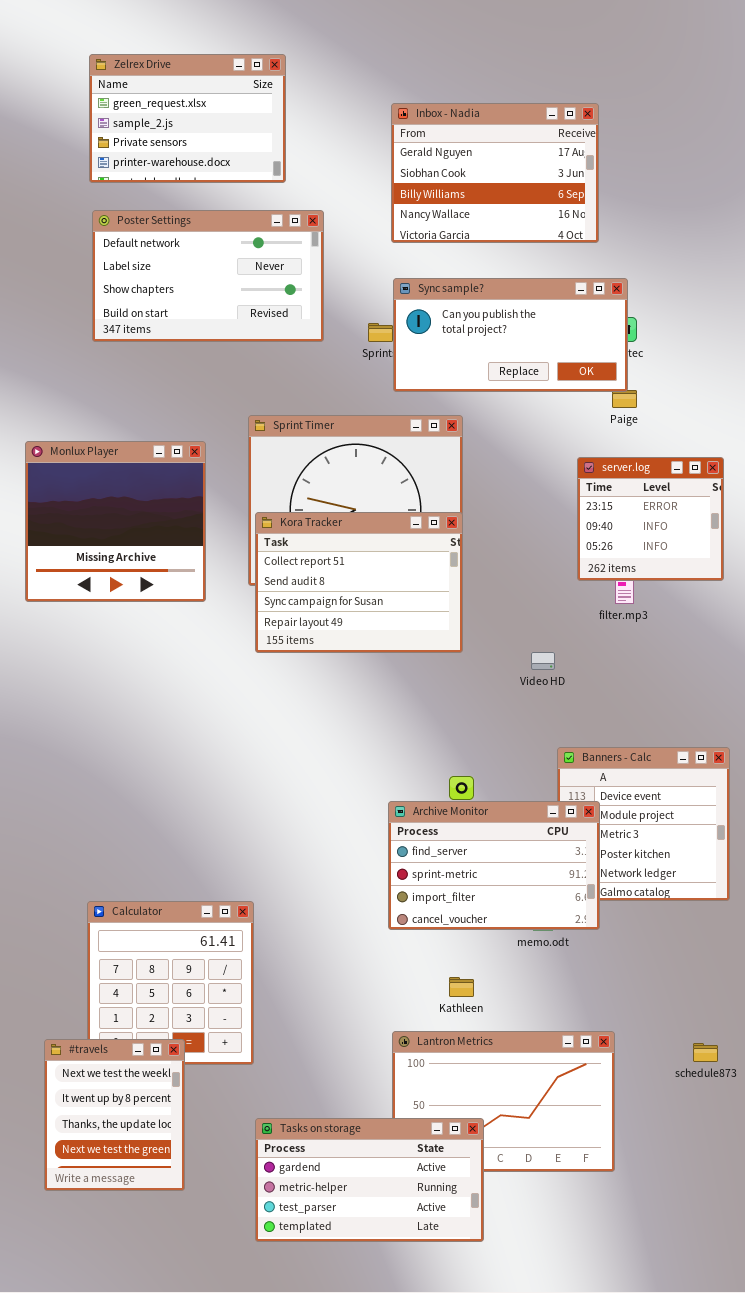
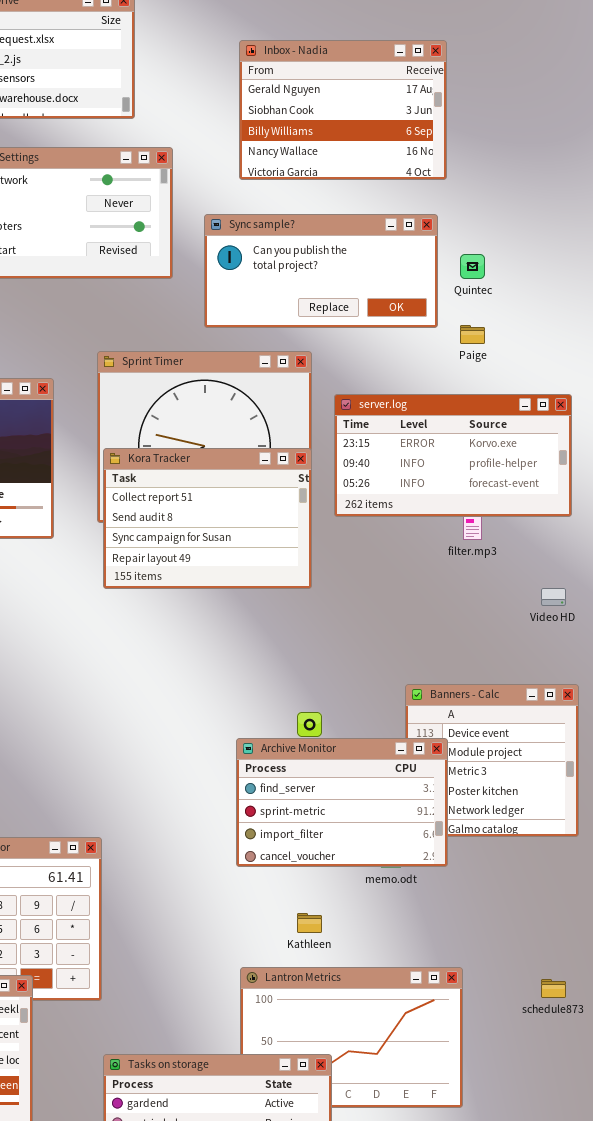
Sync sample?: [393,278,628,392] -> [204,214,438,328], moved
server.log: [577,457,724,581] -> [334,394,572,517], resized
Video HD: [531,652,555,670] -> [541,588,566,606], moved

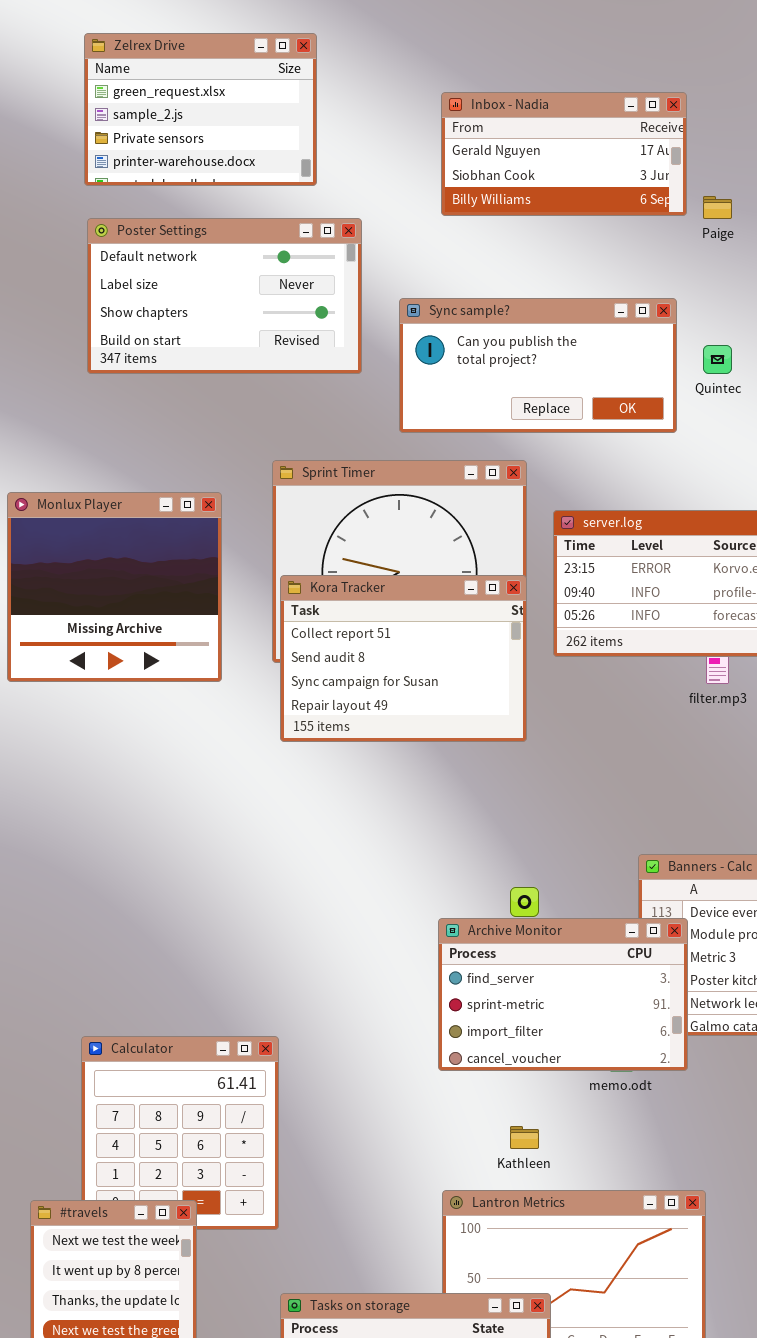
Inbox - Nadia: [239,40,447,180] -> [441,92,687,216], resized
Paige: [460,325,485,344] -> [703,196,732,219], moved

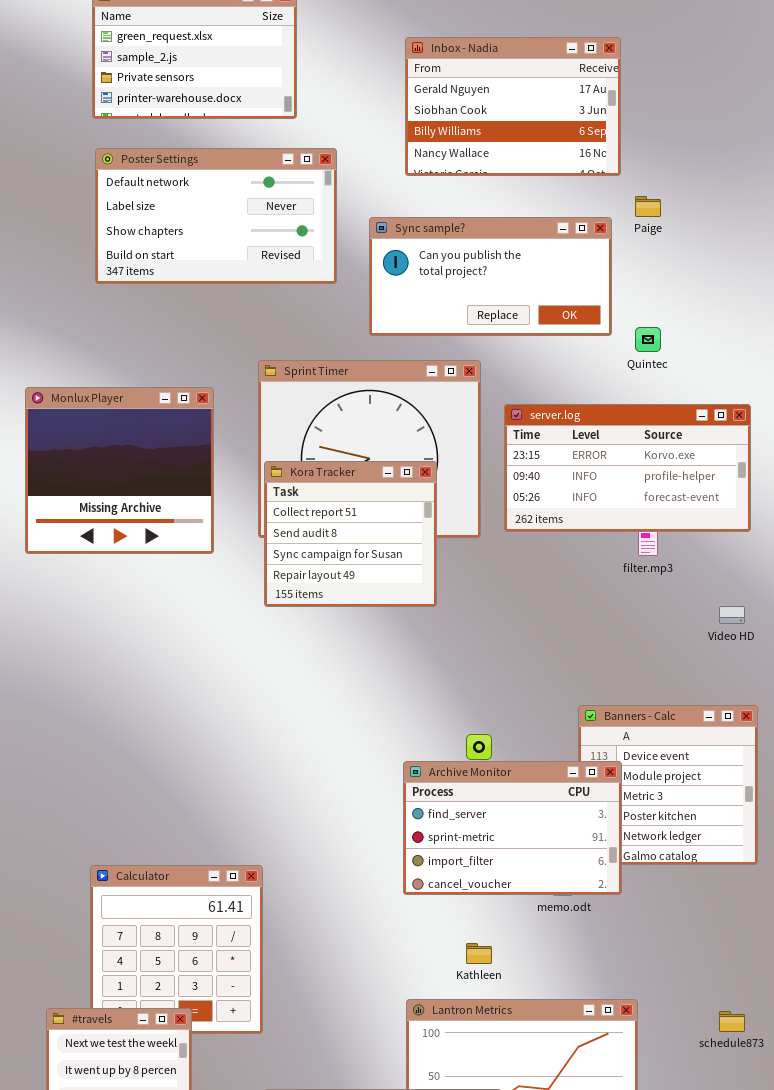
Inbox - Nadia: [441,92,687,216] -> [405,37,621,176], resized
Paige: [703,196,732,219] -> [635,196,661,217], moved
Quintec: [703,345,732,374] -> [635,327,661,352], moved
Kora Tracker: [280,575,527,742] -> [264,461,437,607], resized

